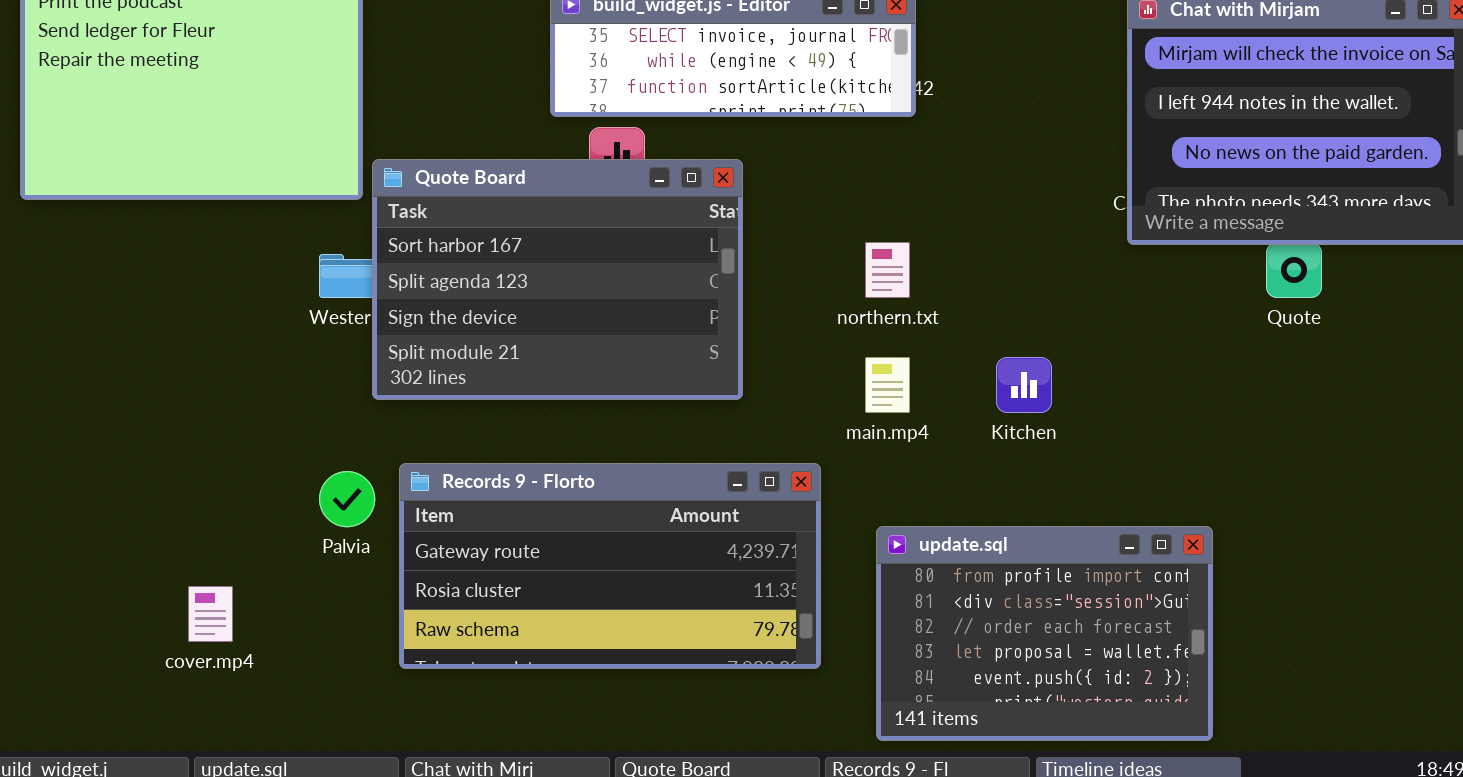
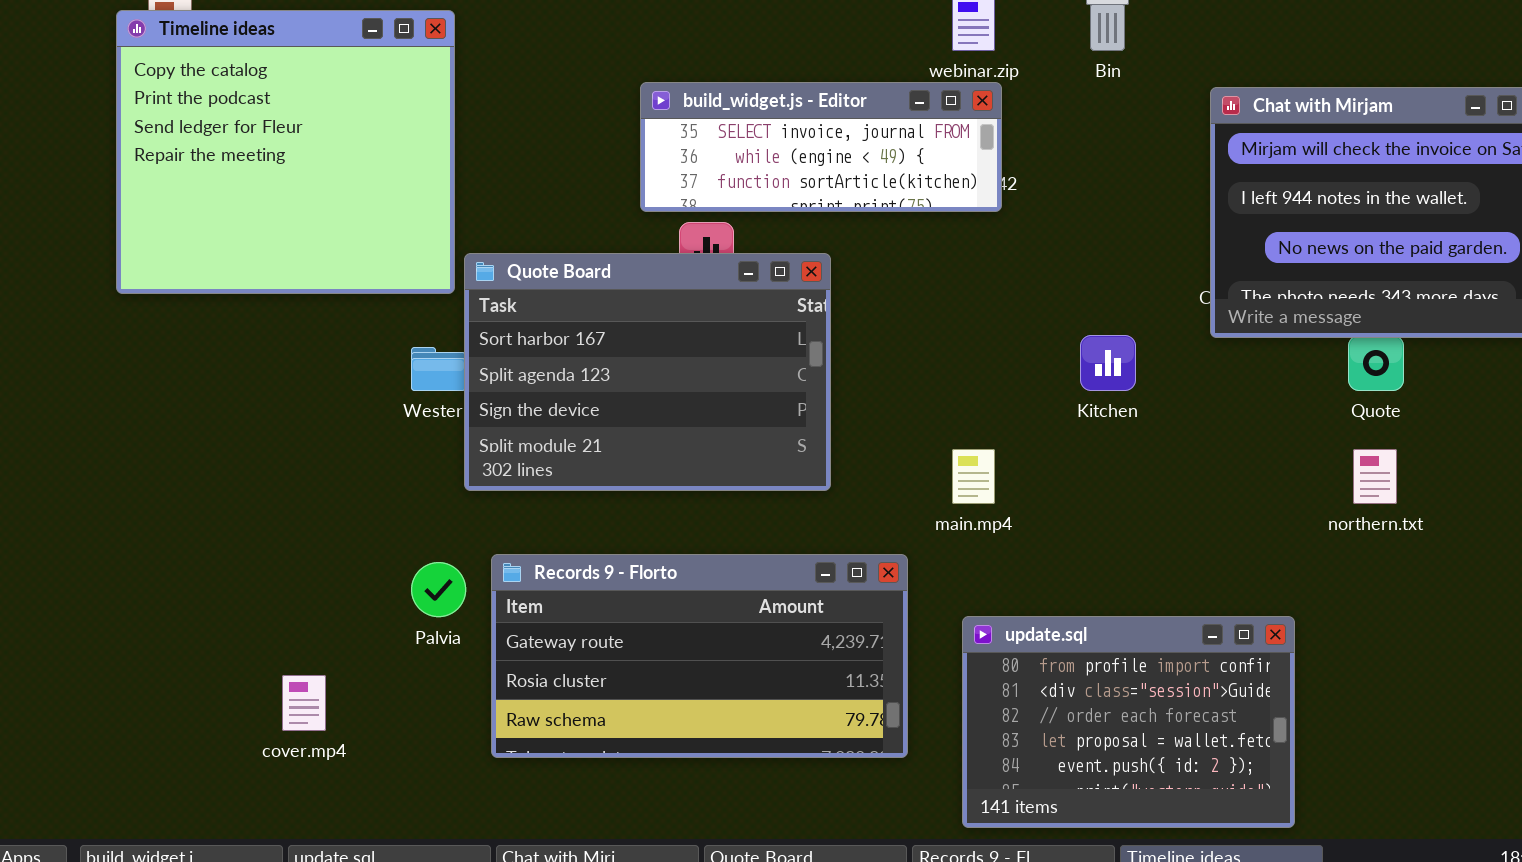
northern.txt: [865,242,910,298] -> [1353,449,1397,504], moved
Kitchen: [996,357,1052,413] -> [1080,335,1136,391], moved

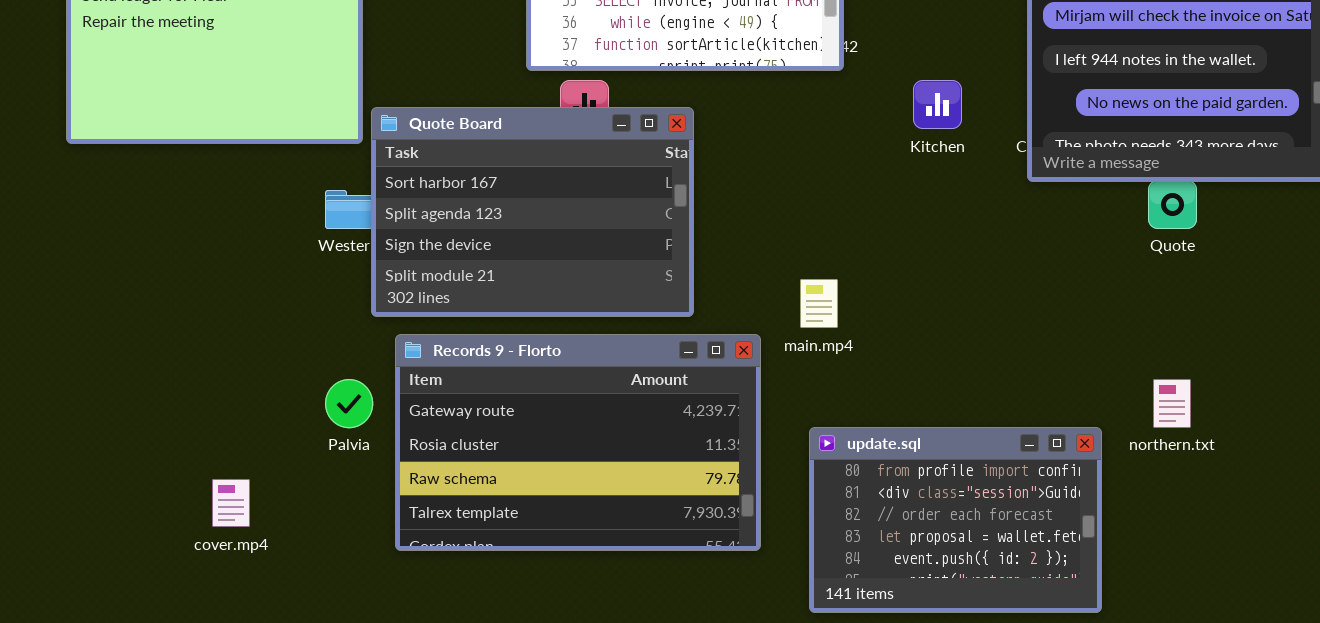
Kitchen: [1080,335,1136,391] -> [913,80,962,129], moved
northern.txt: [1353,449,1397,504] -> [1153,379,1191,428], moved
Records 9 - Florto: [491,554,908,758] -> [395,334,761,551], resized

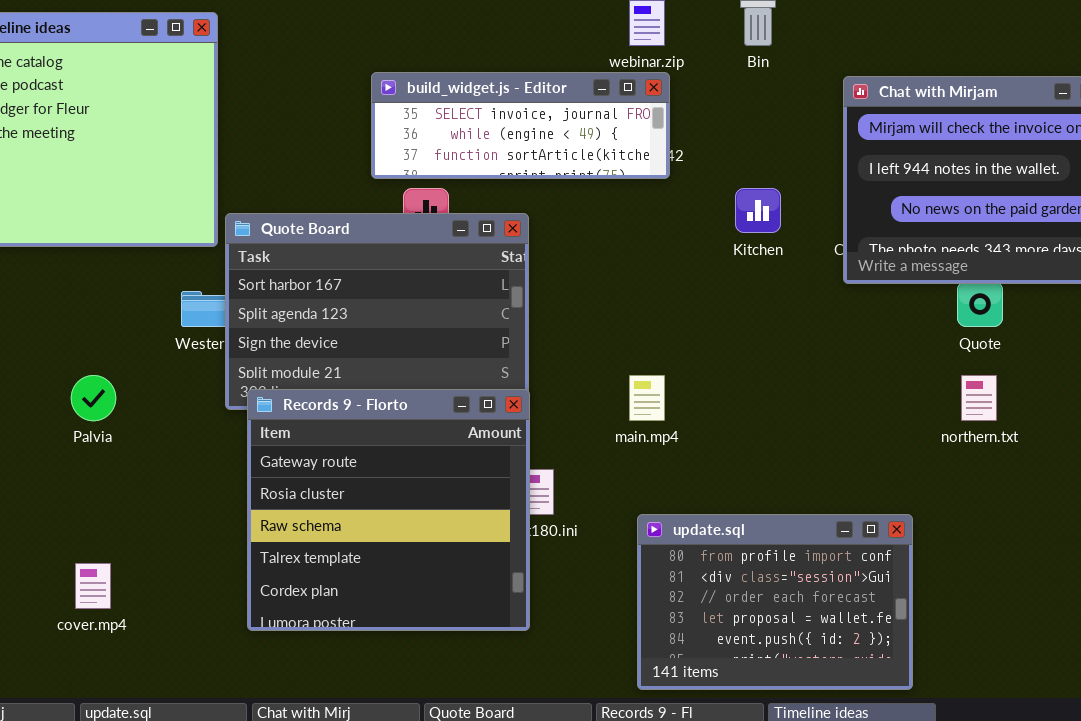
Records 9 - Florto: [395,334,761,551] -> [247,389,530,631], resized
Palvia: [325,379,373,428] -> [71,375,116,421], moved
northern.txt: [1153,379,1191,428] -> [961,375,997,421], moved

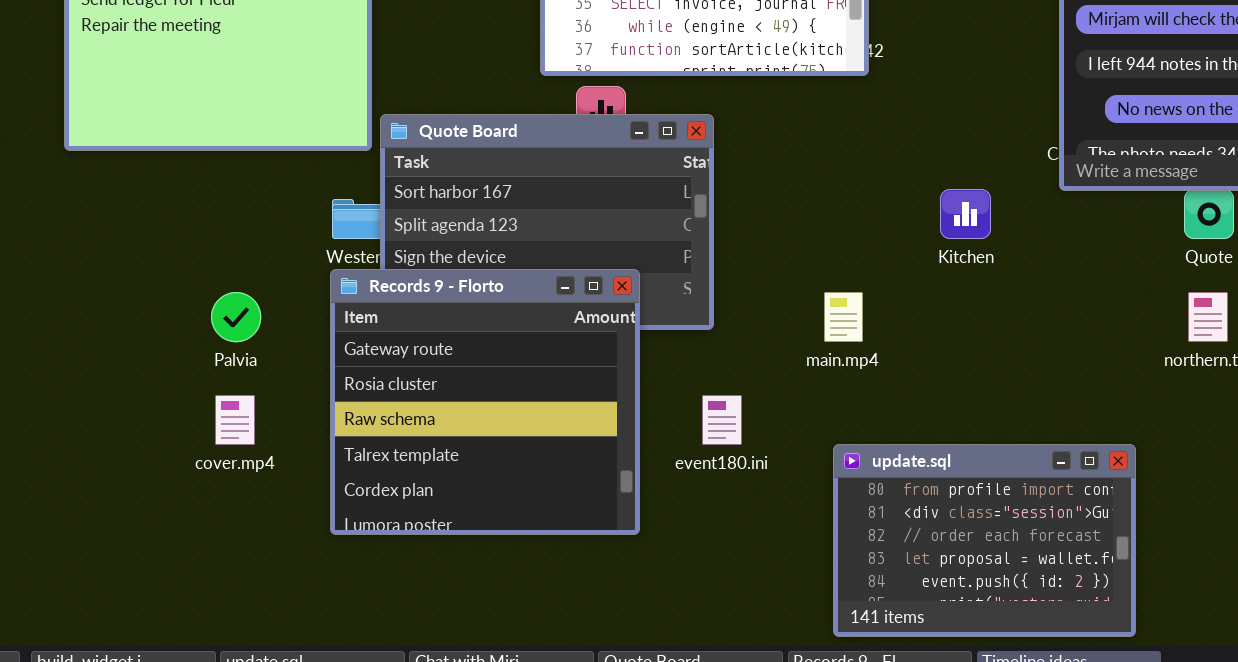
Kitchen: [735,188,781,233] -> [940,189,991,239], moved
Records 9 - Florto: [247,389,530,631] -> [330,269,640,535], moved
cover.mp4: [75,563,111,609] -> [215,395,255,445], moved

